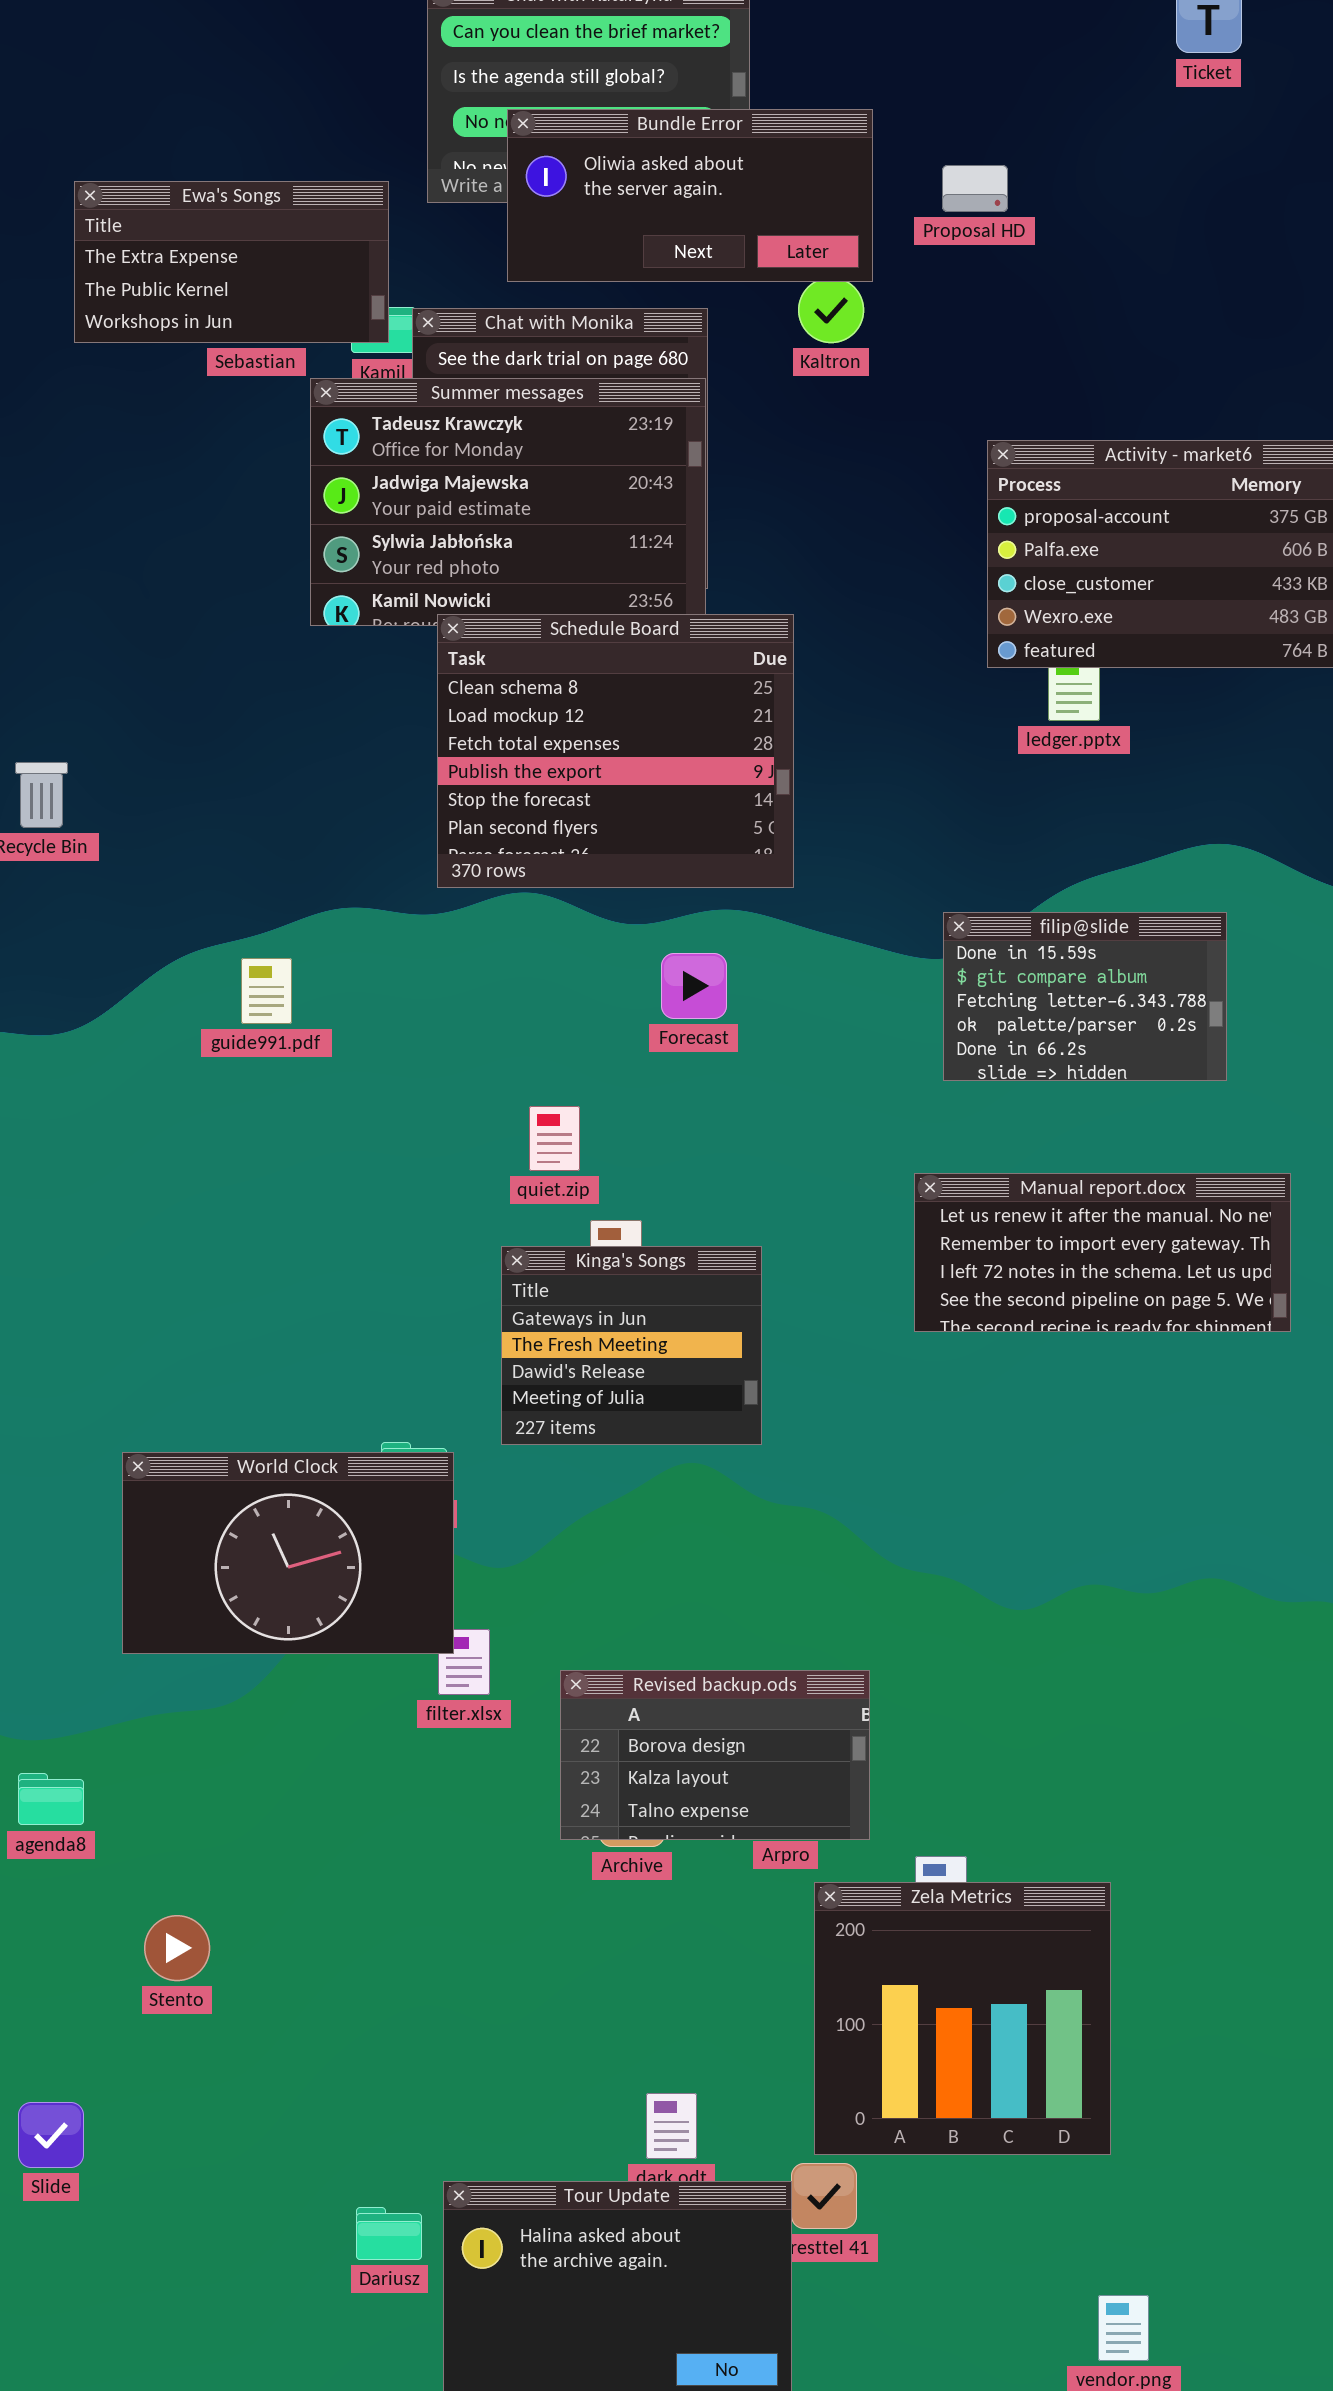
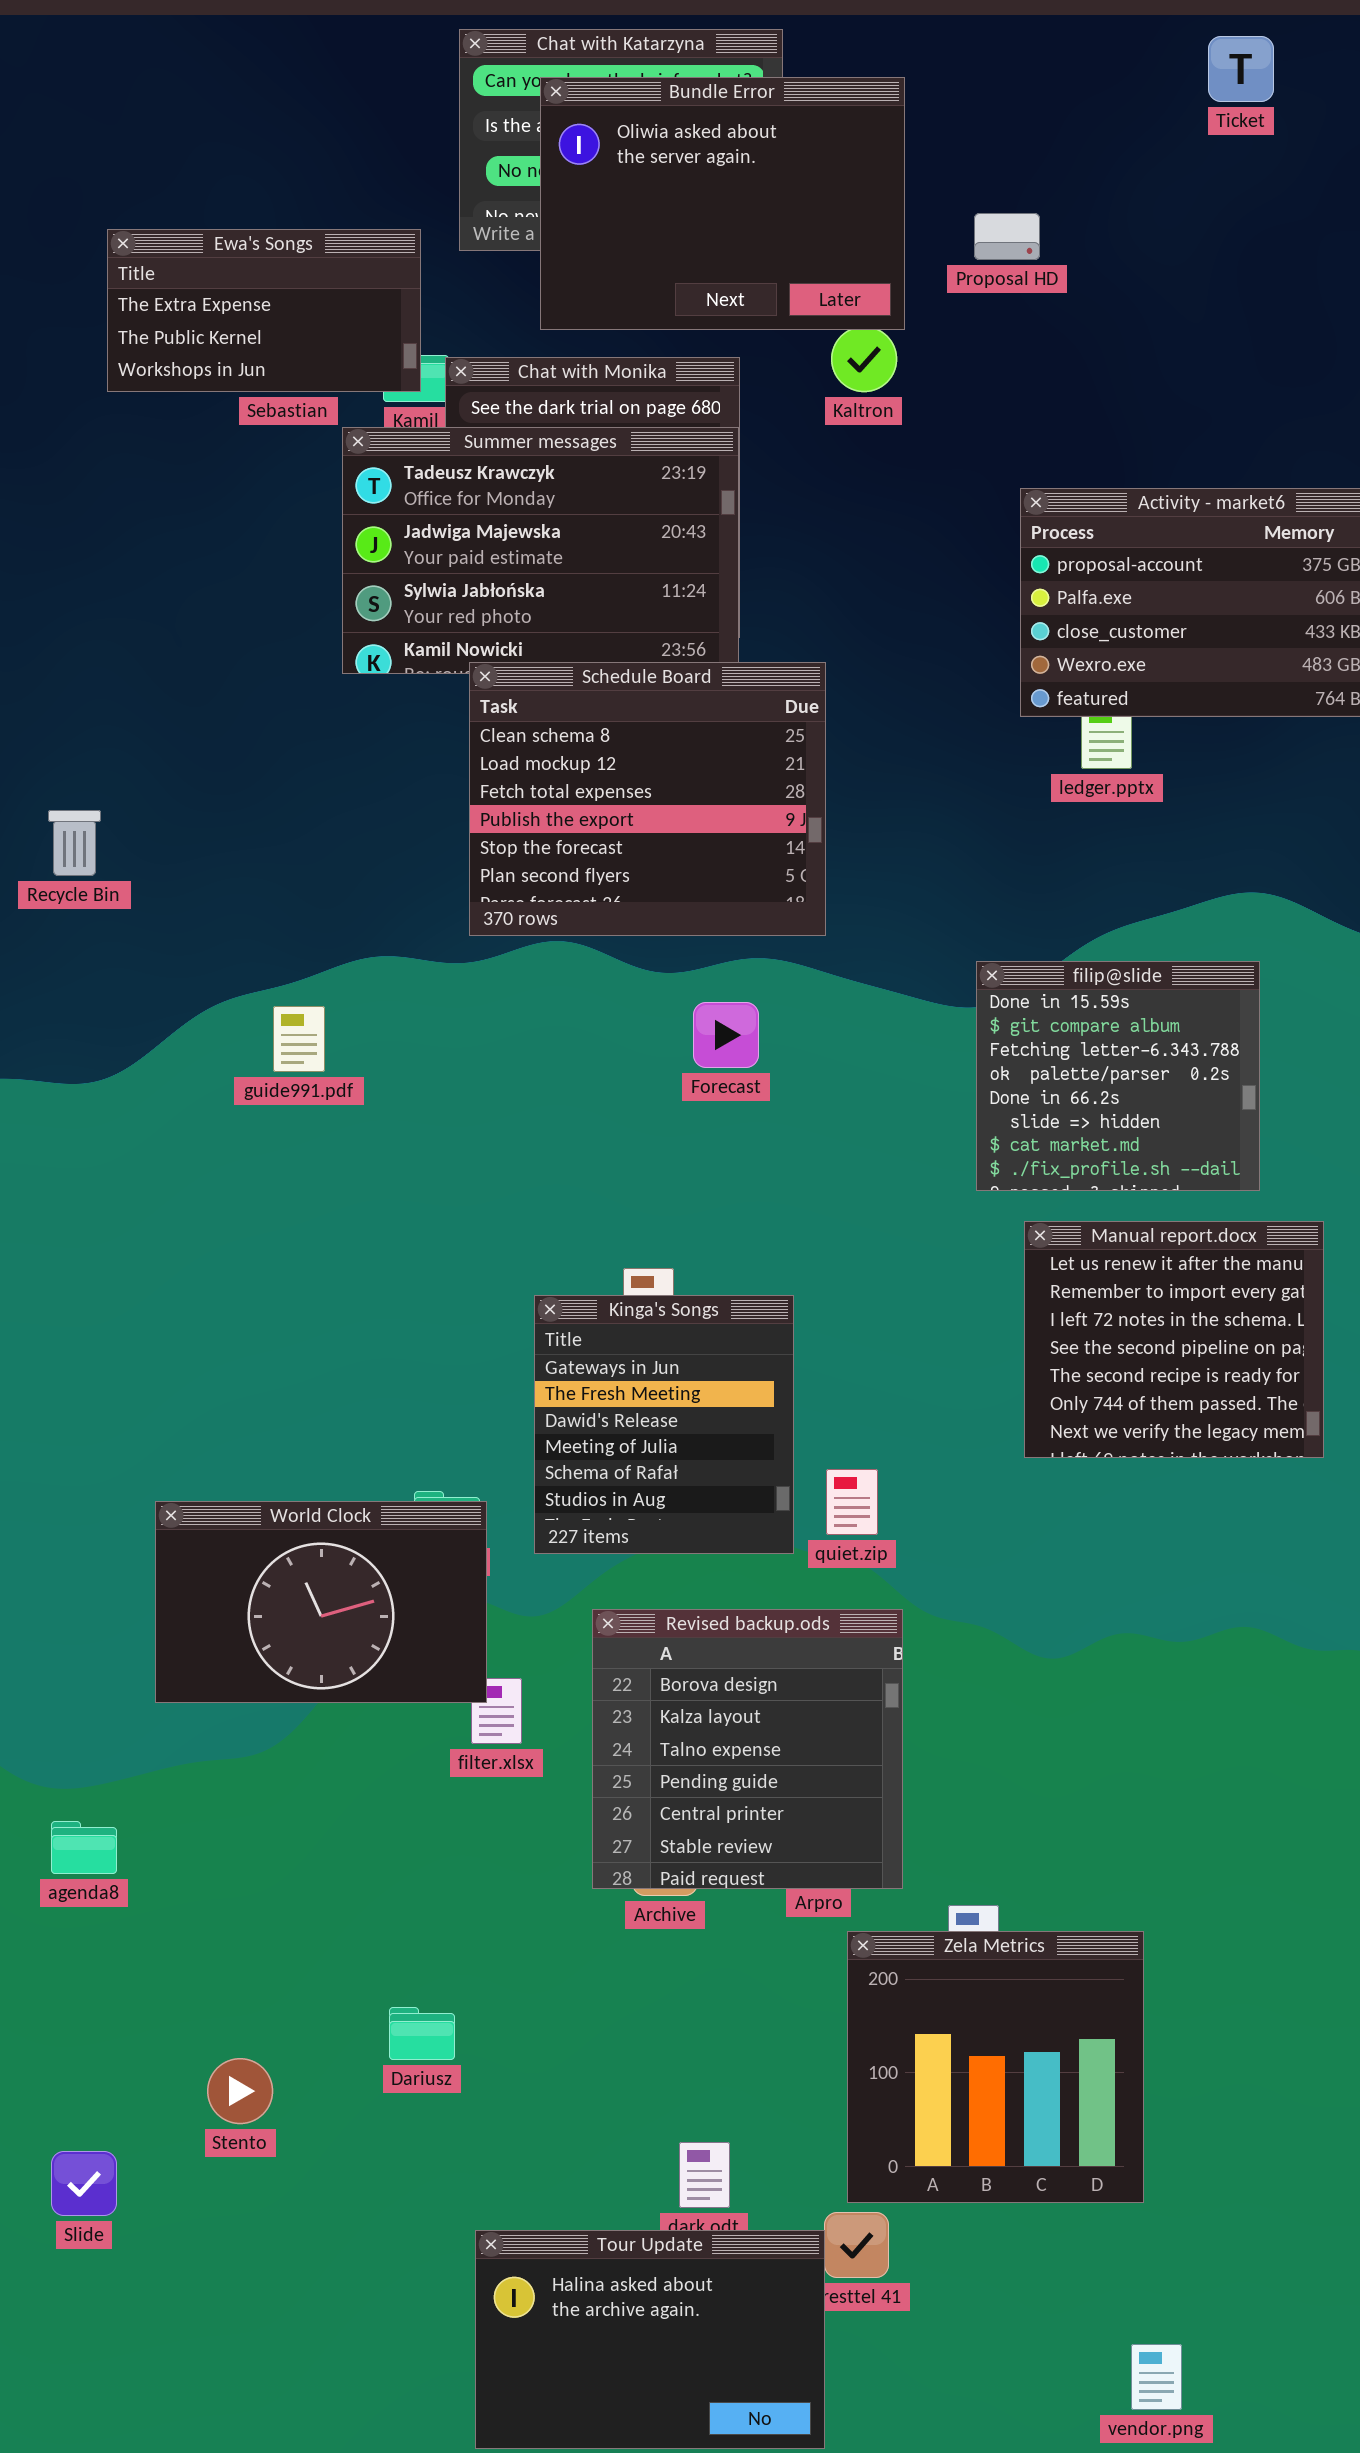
Bundle Error: [507,109,873,282] -> [540,77,905,330], resized
filip@slide: [943,912,1227,1081] -> [976,961,1260,1191], resized
quiet.zip: [529,1106,580,1171] -> [826,1469,878,1535], moved
Manual report.docx: [914,1173,1291,1332] -> [1024,1221,1324,1458], resized
Kinga's Songs: [501,1246,762,1445] -> [534,1295,794,1554], resized
Revised backup.ods: [560,1670,870,1840] -> [592,1609,903,1889], resized
Stento: [144,1915,210,1981] -> [207,2058,273,2124], moved
Dariusz: [356,2207,422,2260] -> [389,2007,455,2060], moved

